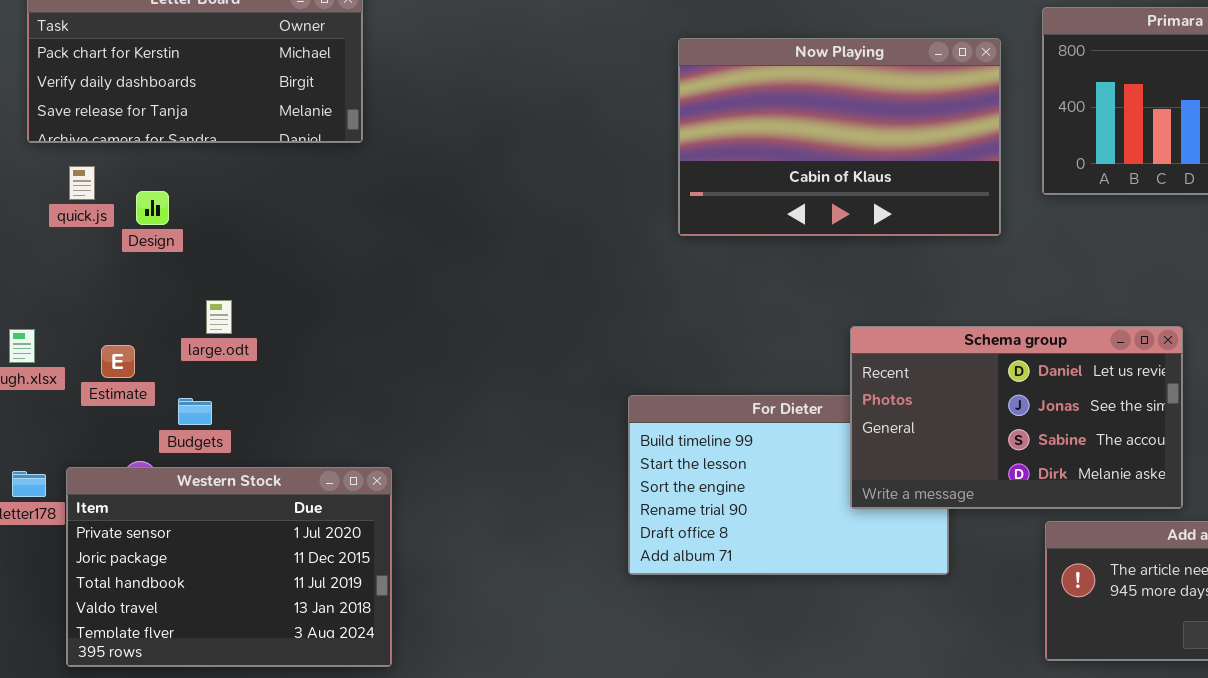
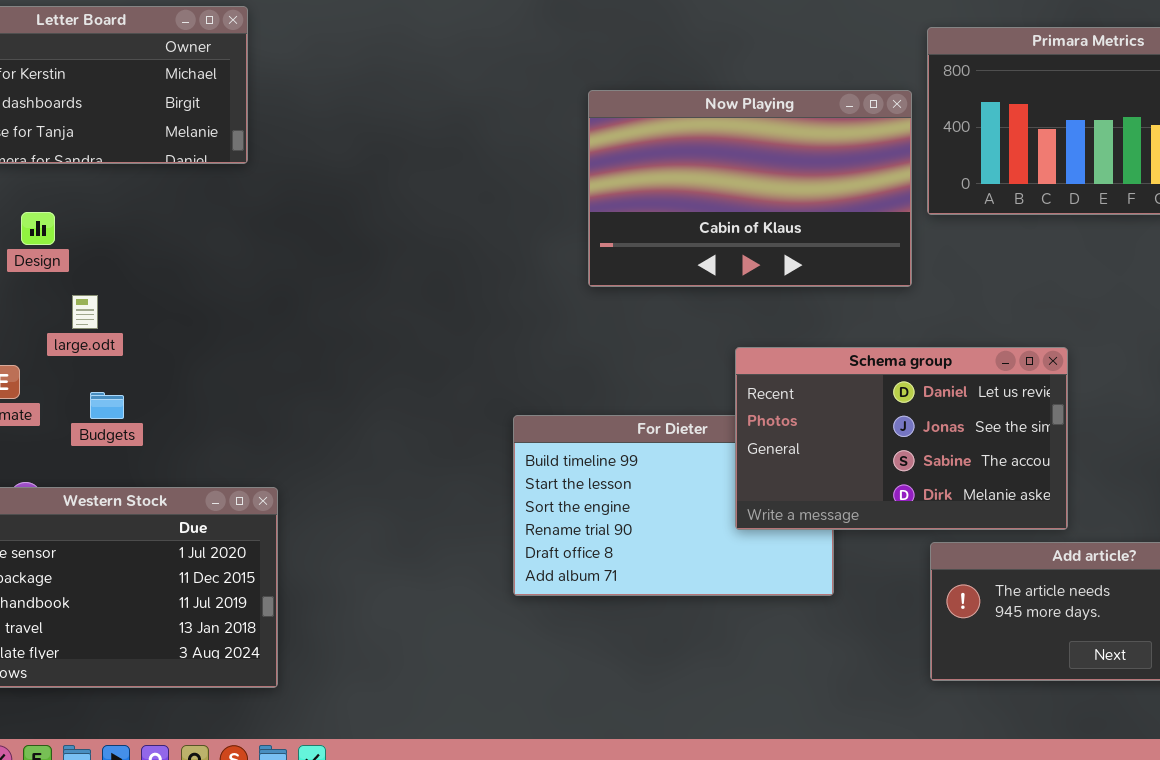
Now Playing: [678,38,1001,236] -> [588,90,912,287], moved
large.odt: [206,300,232,334] -> [72,295,98,329], moved
Budgets: [178,398,212,425] -> [90,392,124,419], moved

